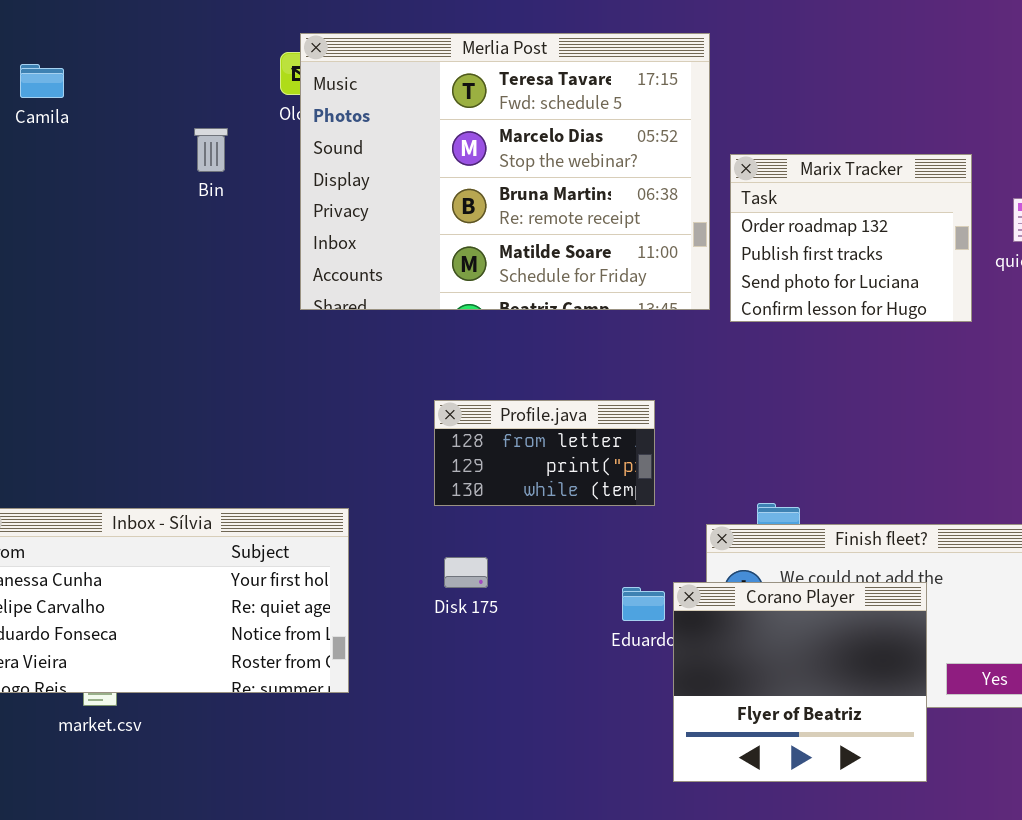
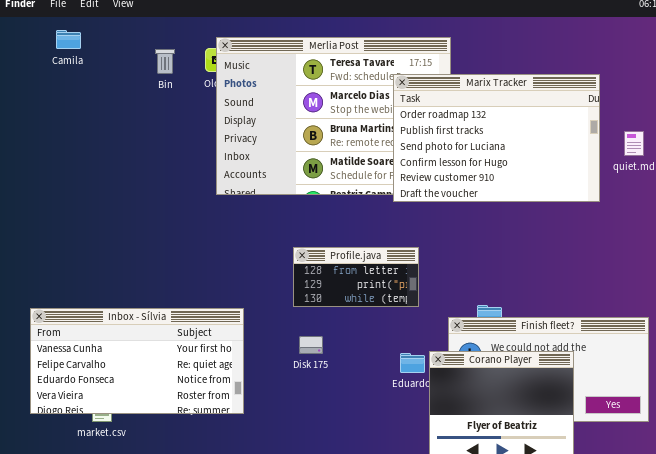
Camila: [20,64,64,98] -> [56,30,81,49], moved
Bin: [194,128,228,172] -> [155,49,175,74], moved
Marix Tracker: [730,154,972,322] -> [393,74,600,202], resized

